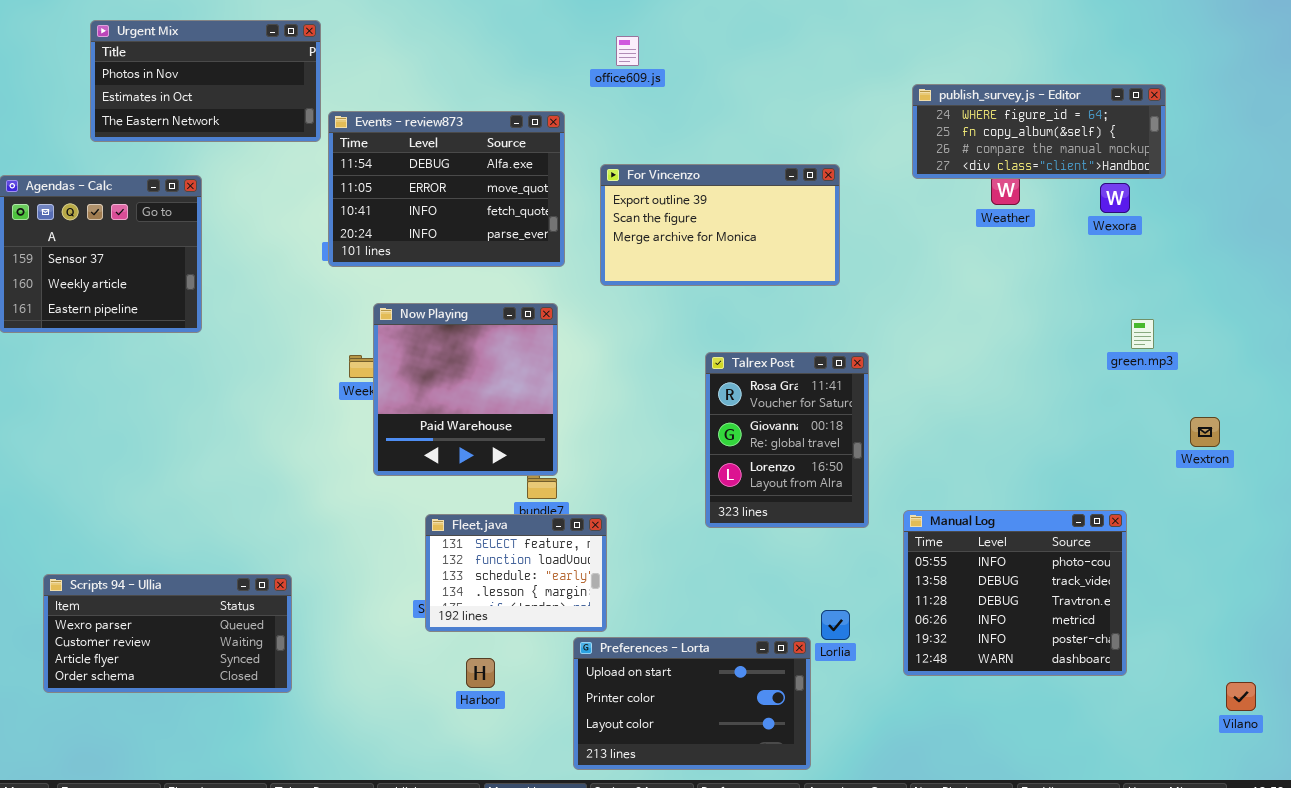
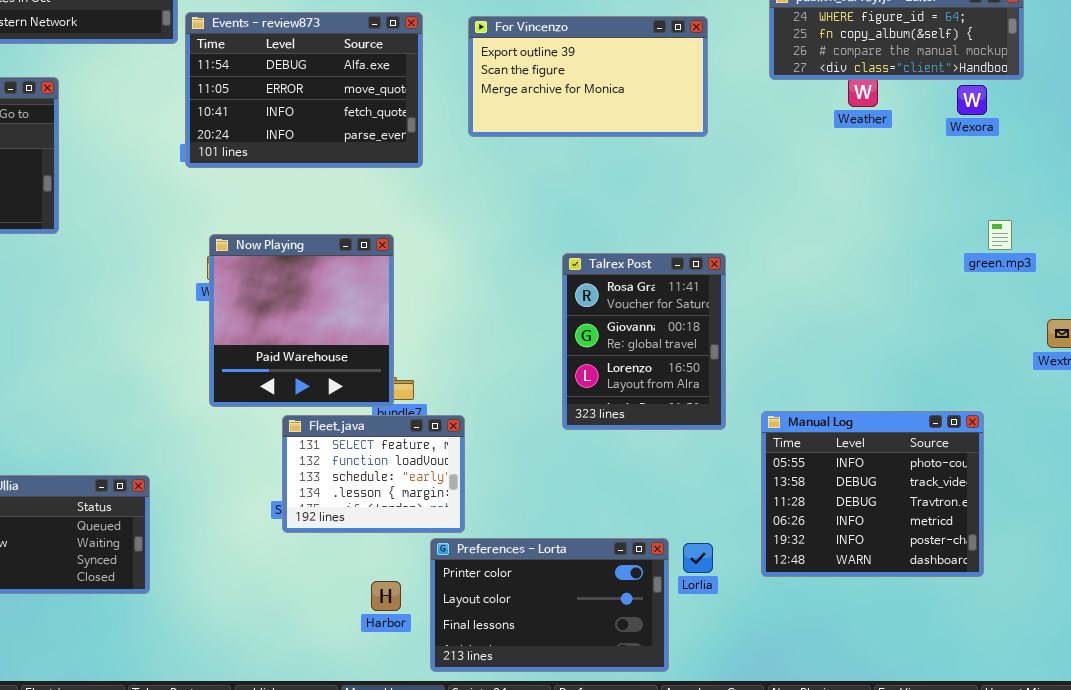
For Vincenzo: [600,164,840,286] -> [468,16,708,137], moved
Now Playing: [373,303,558,476] -> [209,234,394,407], moved
Lorlia: [821,610,850,640] -> [683,543,713,573], moved
Preferences - Lorta: [573,637,811,770] -> [430,538,669,672], scrolled down 1 row
Harbor: [466,658,495,688] -> [371,581,401,611], moved

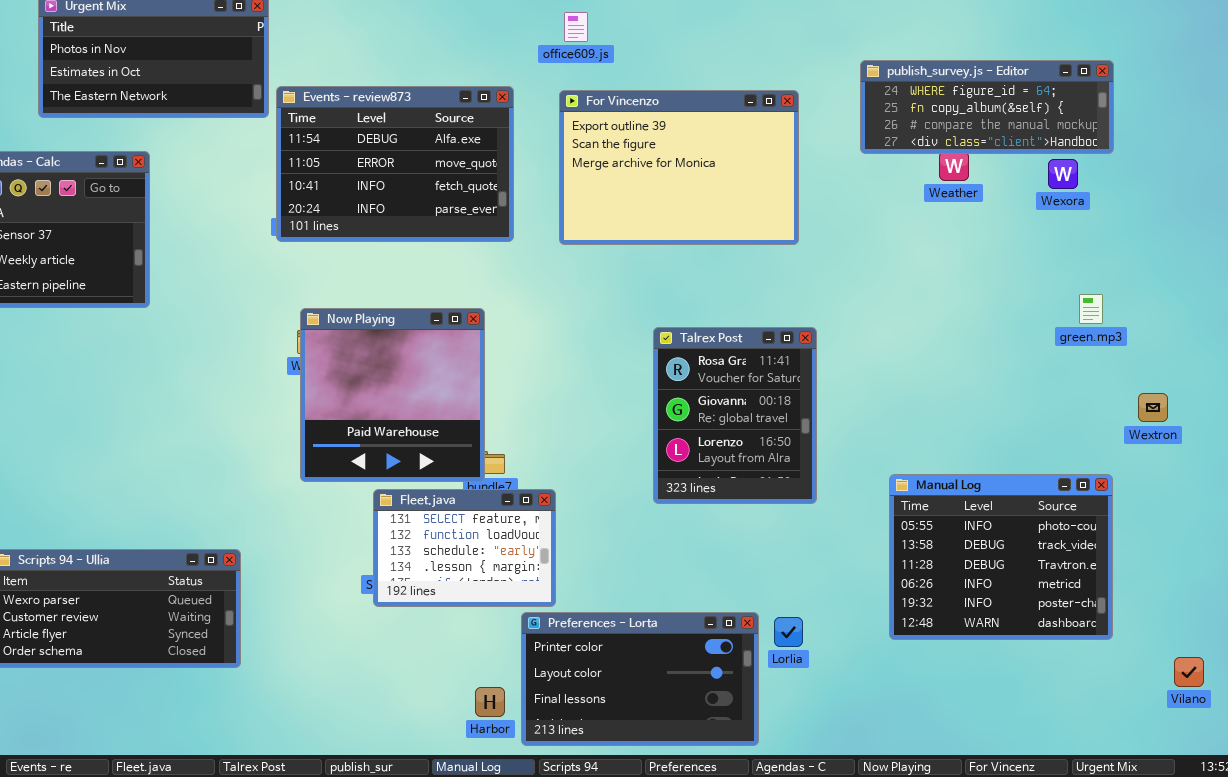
For Vincenzo: [468,16,708,137] -> [559,90,799,245], resized
Manual Log: [761,411,984,577] -> [889,474,1113,640], moved
Harbor: [371,581,401,611] -> [475,687,505,717], moved

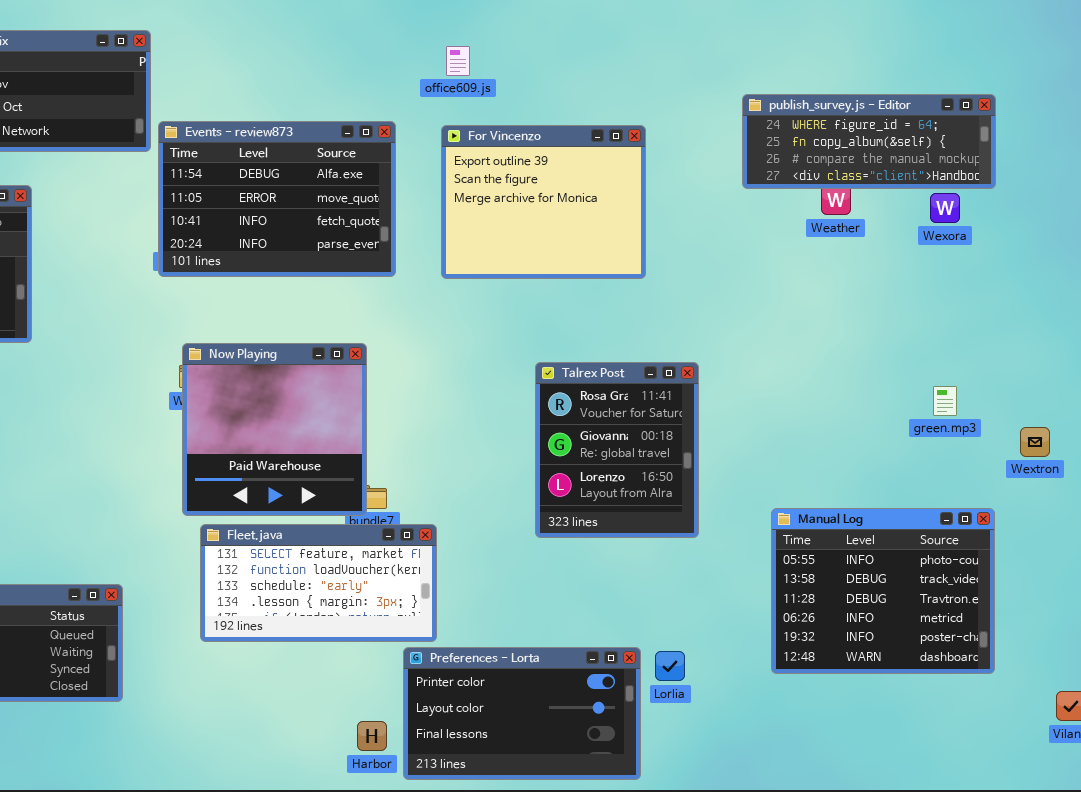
For Vincenzo: [559,90,799,245] -> [441,125,646,279], resized
green.mp3: [1079,294,1103,324] -> [933,386,957,416], moved
Fleet.java: [373,489,556,607] -> [200,524,437,642], resized

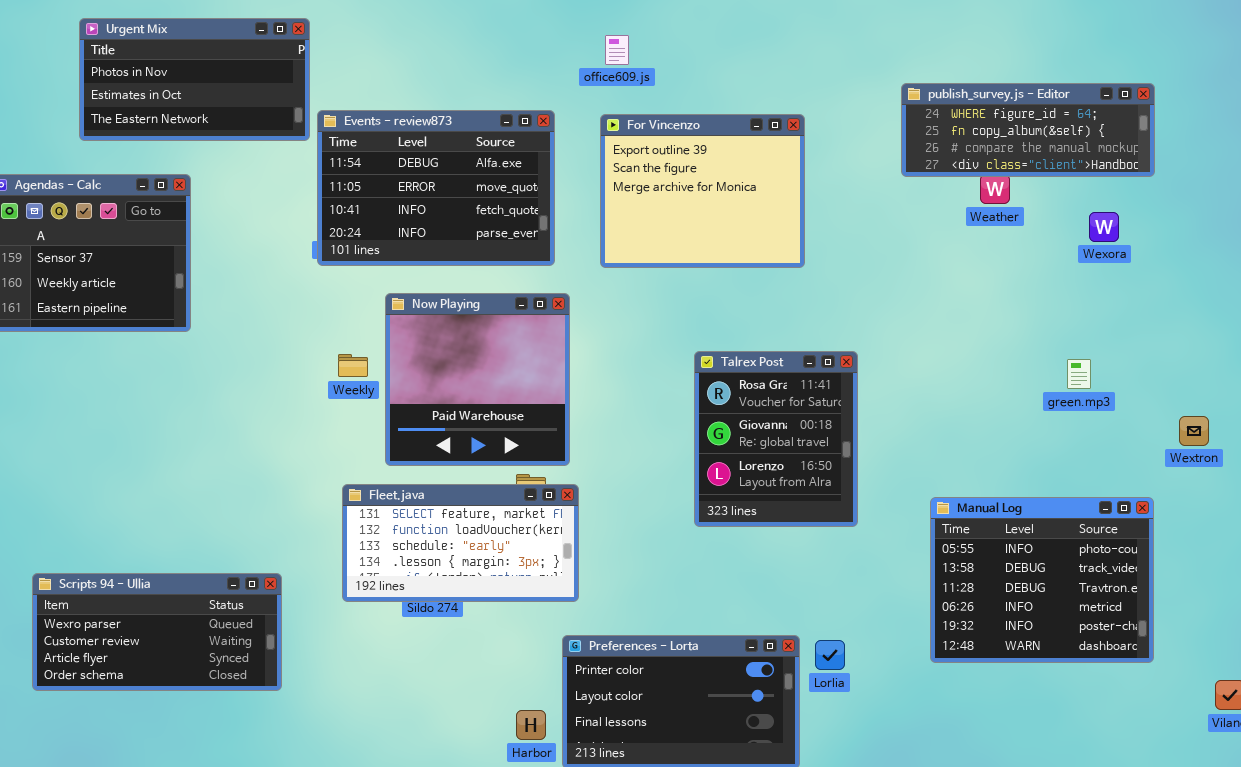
Wexora: [930,193,960,223] -> [1089,212,1119,242], moved
Now Playing: [182,343,367,516] -> [385,293,570,466], moved
green.mp3: [933,386,957,416] -> [1067,359,1091,389], moved
Fleet.java: [200,524,437,642] -> [342,484,579,602], moved

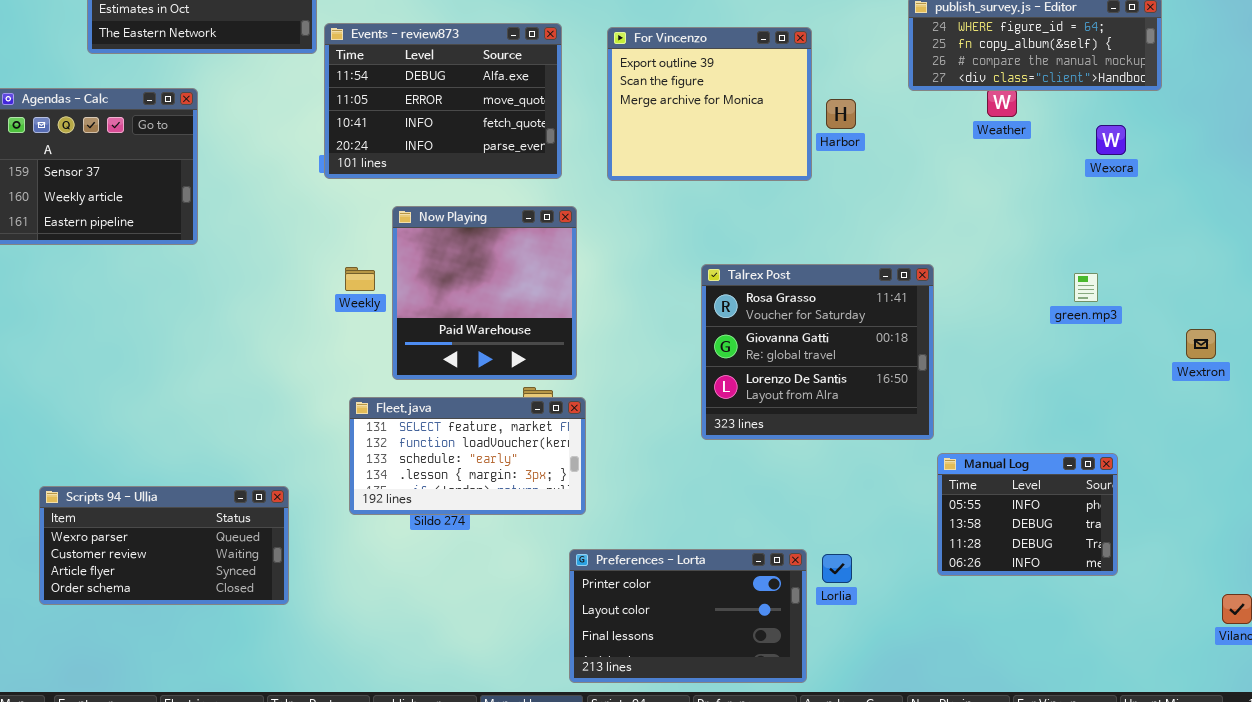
Talrex Post: [694,351,858,527] -> [701,264,934,440], resized
Manual Log: [930,497,1154,663] -> [937,453,1118,576], resized
Harbor: [516,710,546,740] -> [826,99,856,129], moved

